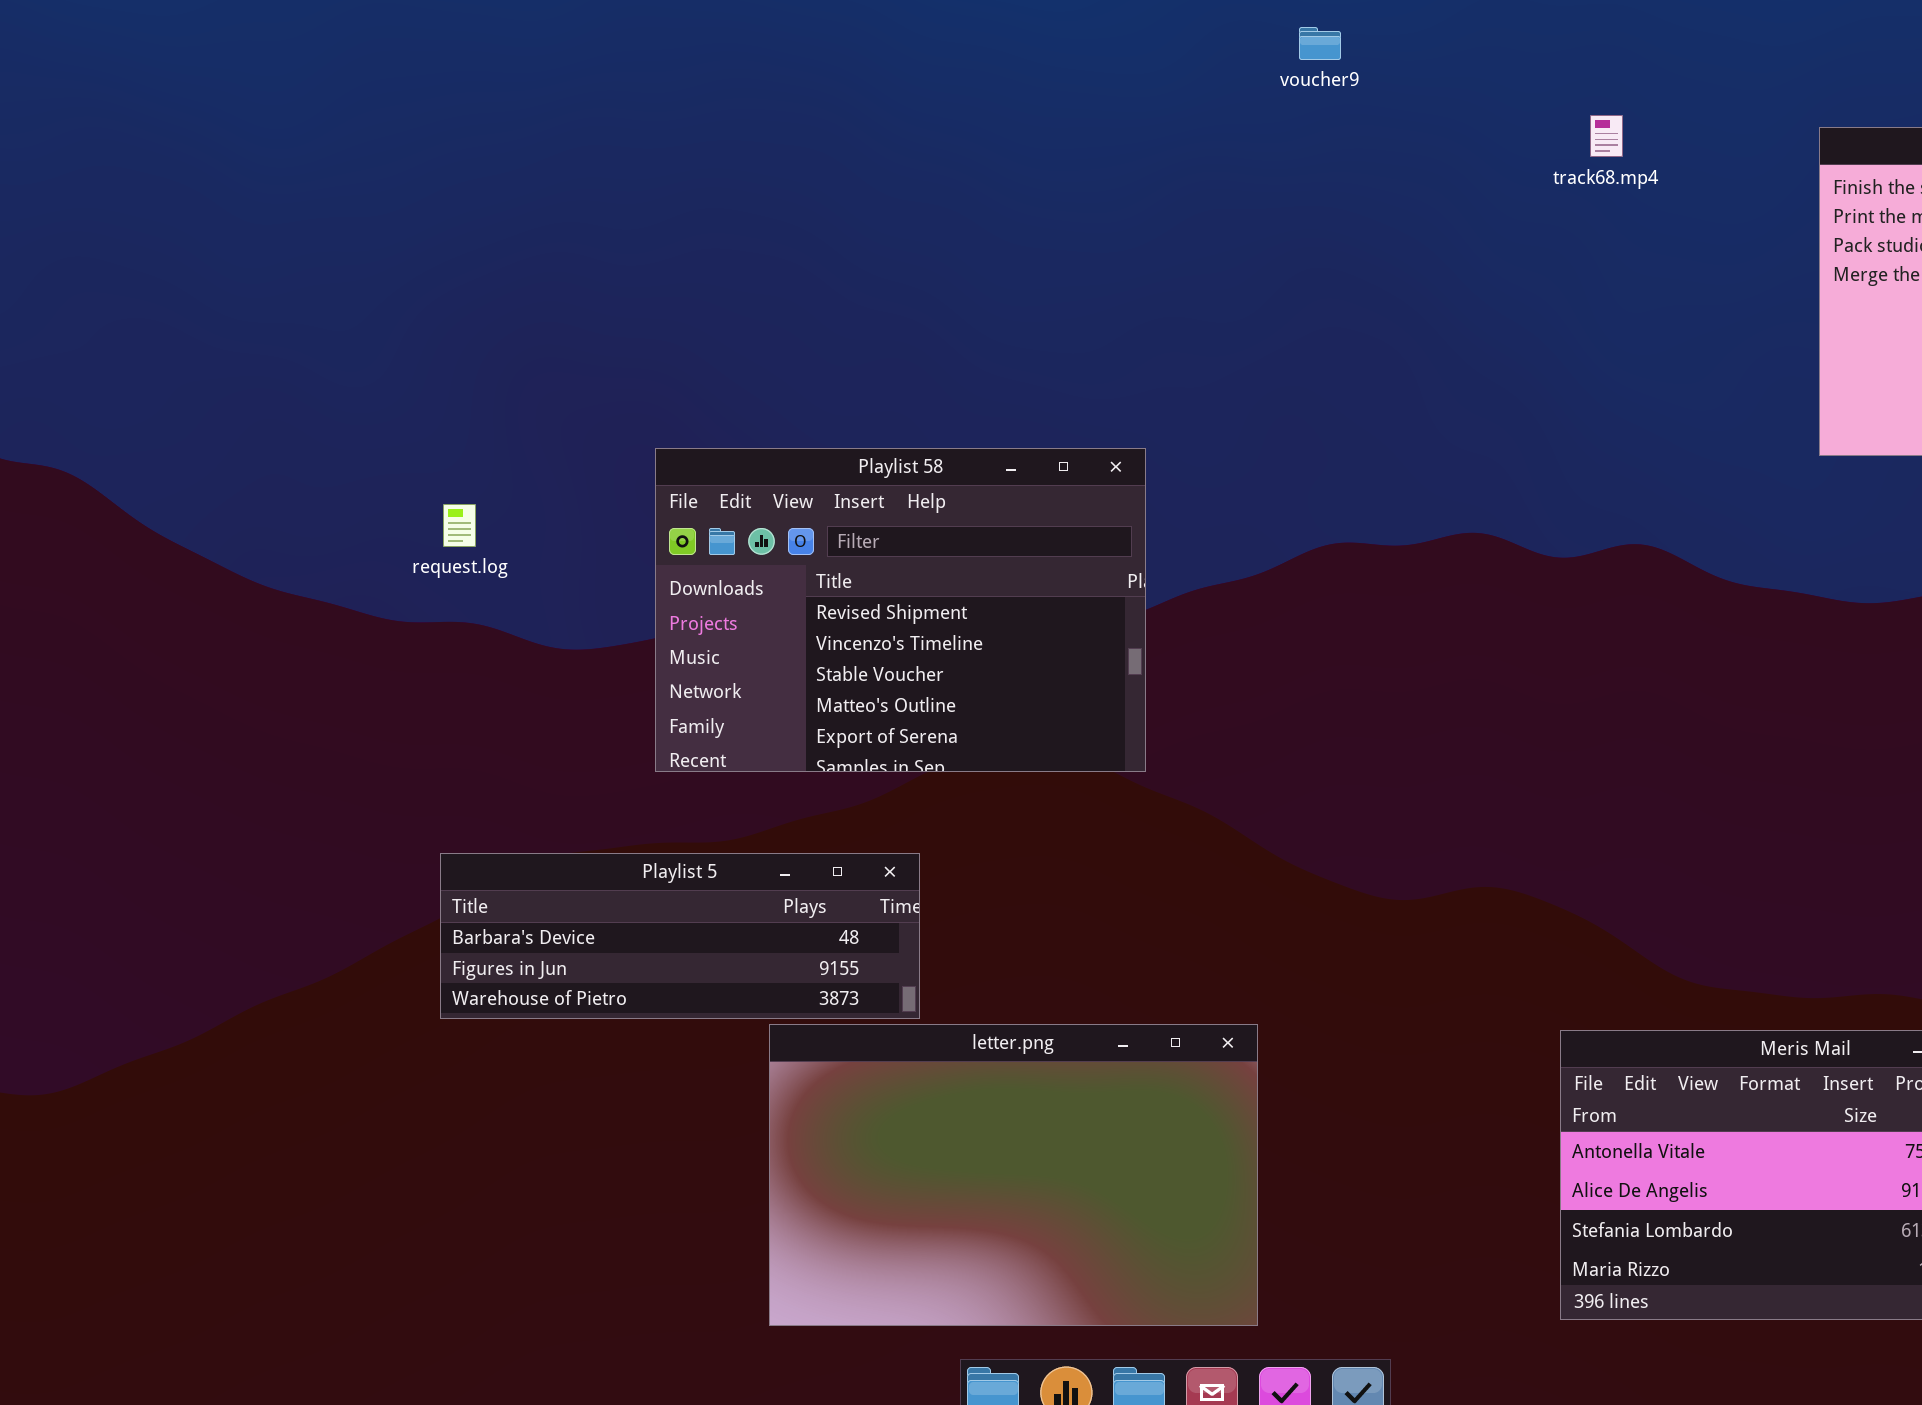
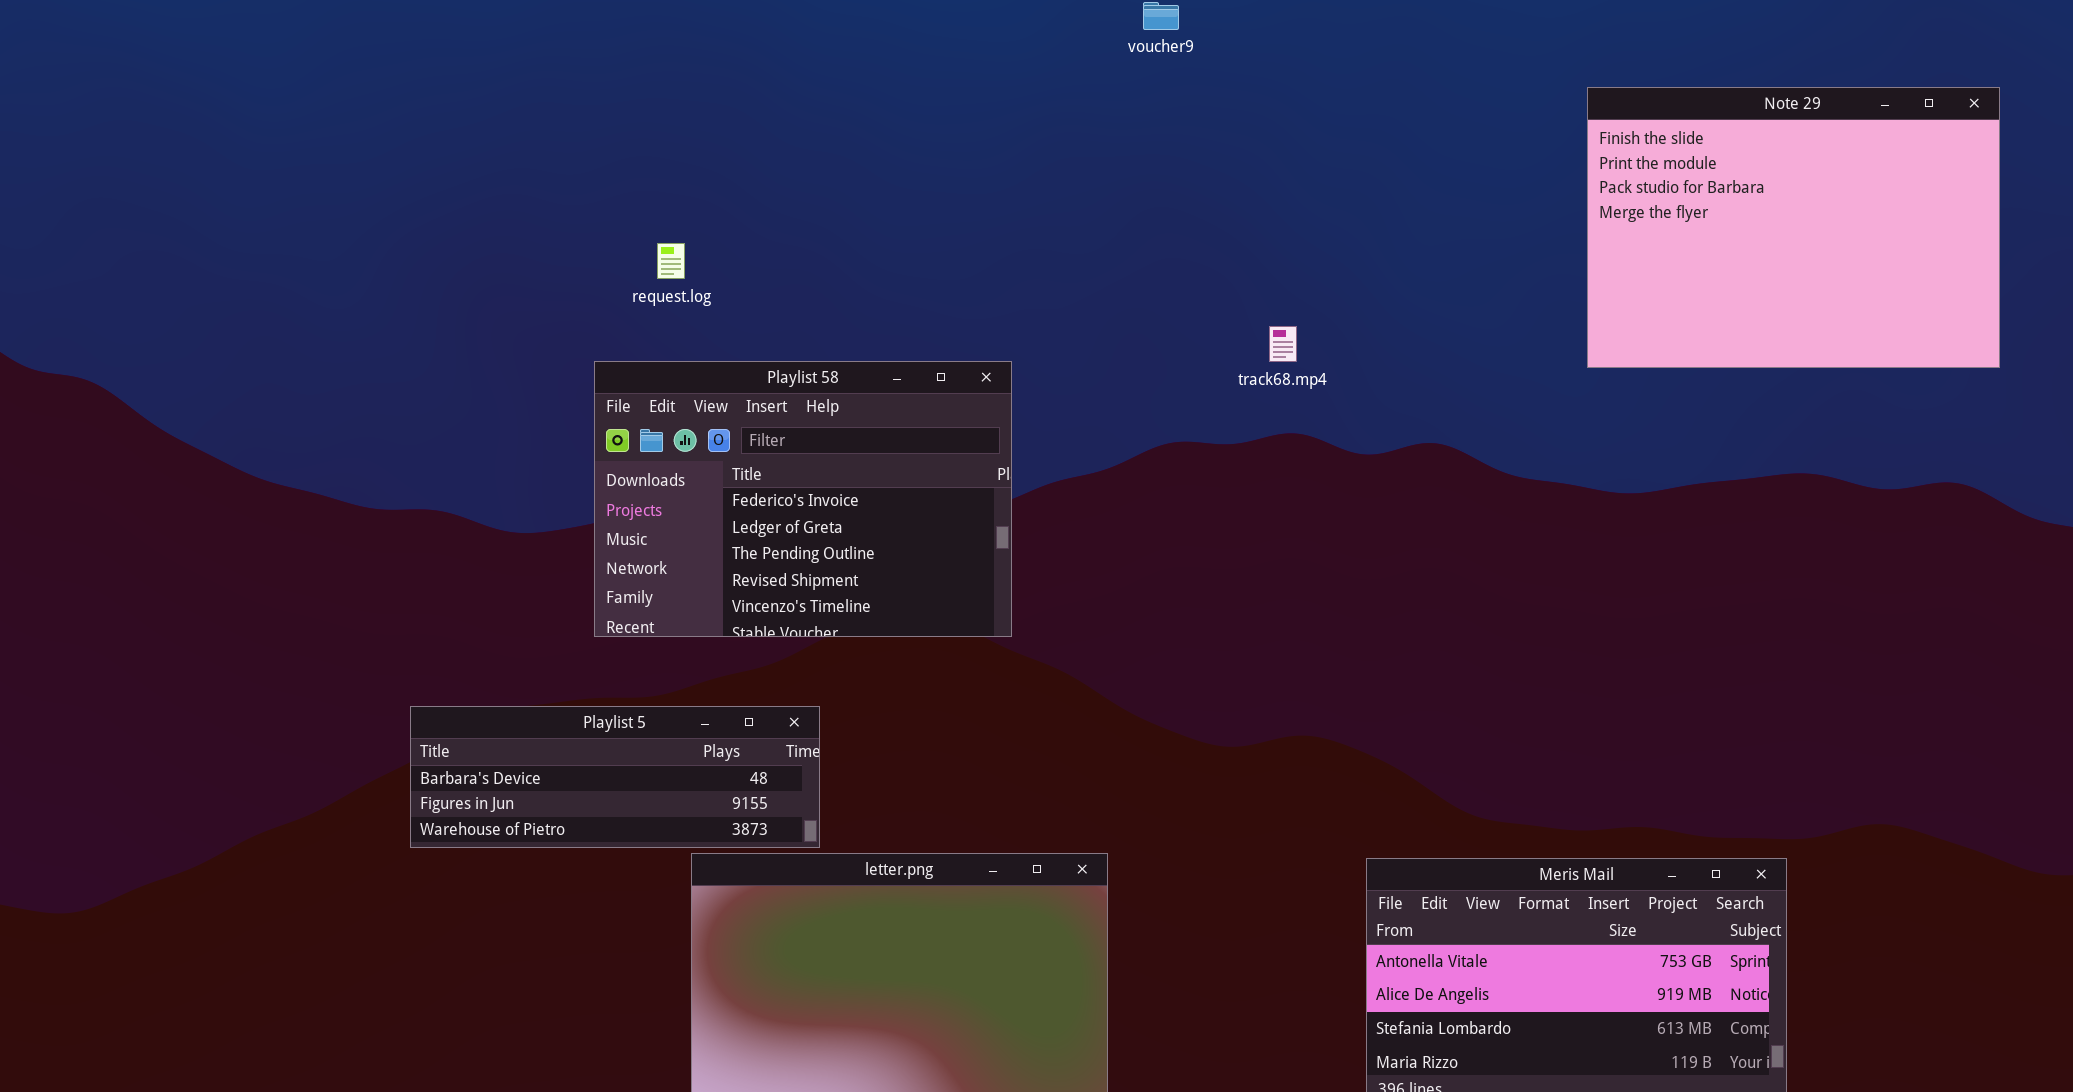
track68.mp4: [1590,115,1623,157] -> [1269,326,1297,362], moved
Playlist 58: [655,448,1146,772] -> [594,361,1012,637], scrolled up 3 rows
request.log: [443,504,476,547] -> [657,243,685,279], moved

